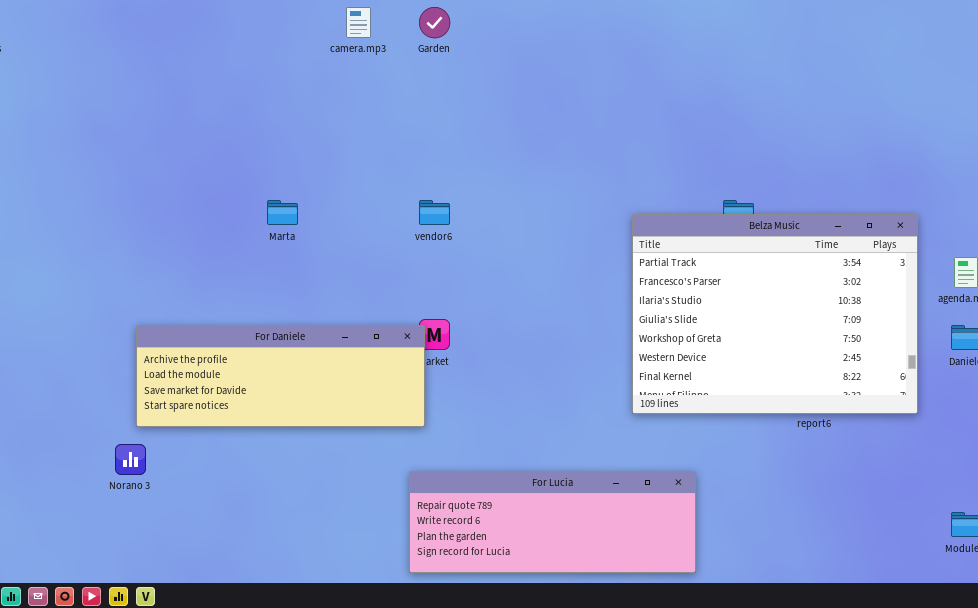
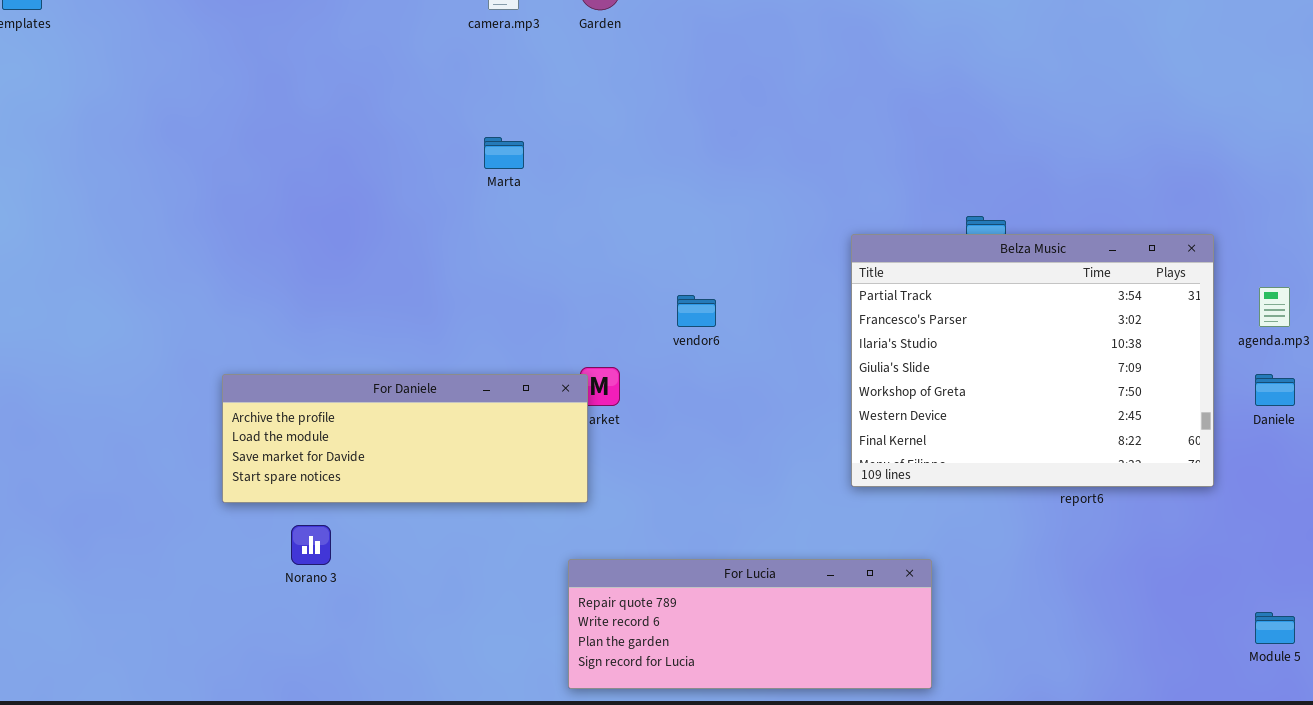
Marta: [267,200,298,225] -> [484,137,524,169], moved
vendor6: [419,200,450,225] -> [677,295,716,327], moved
Norano 3: [115,444,146,475] -> [291,525,331,565], moved

